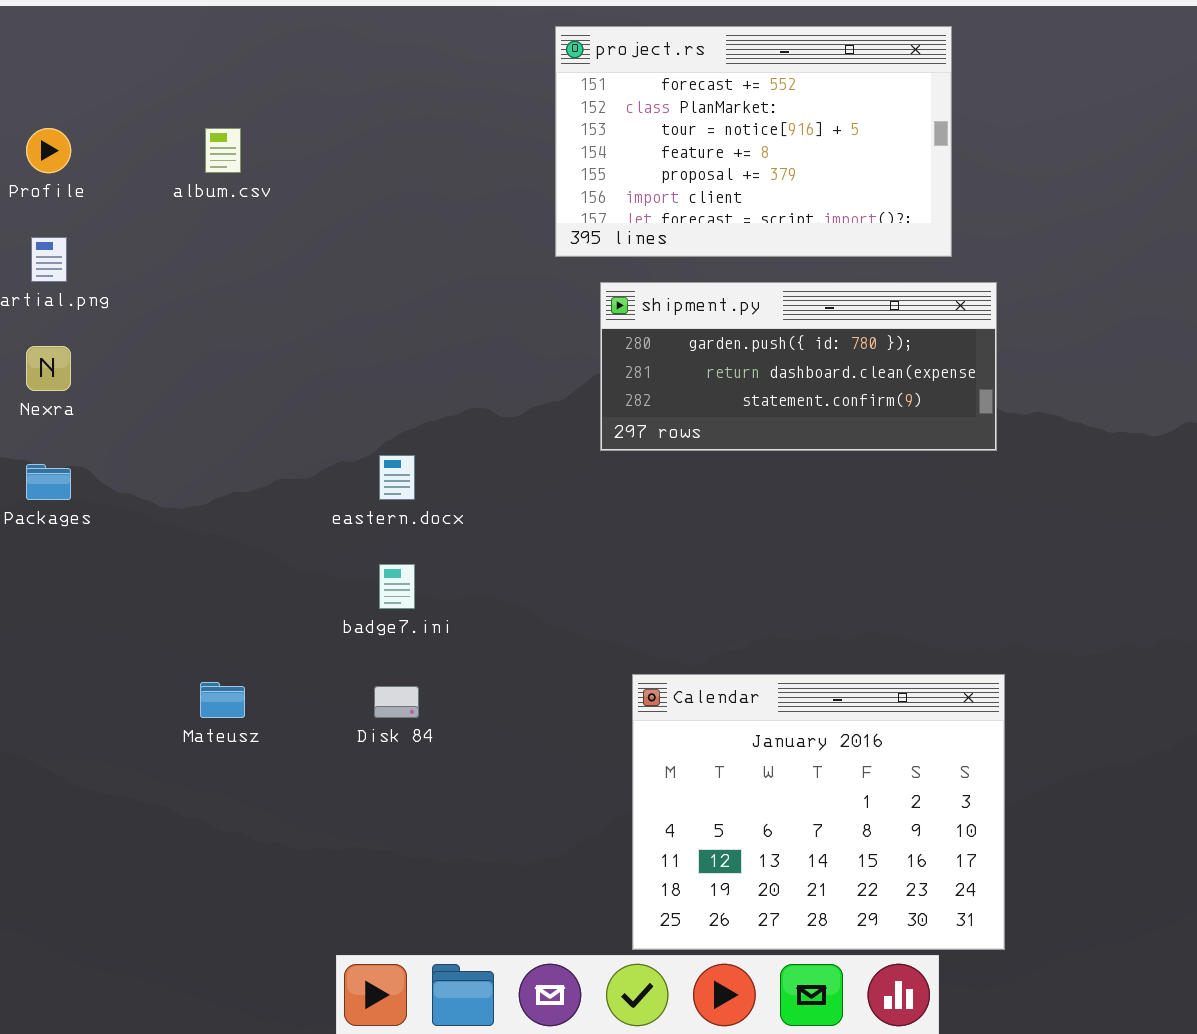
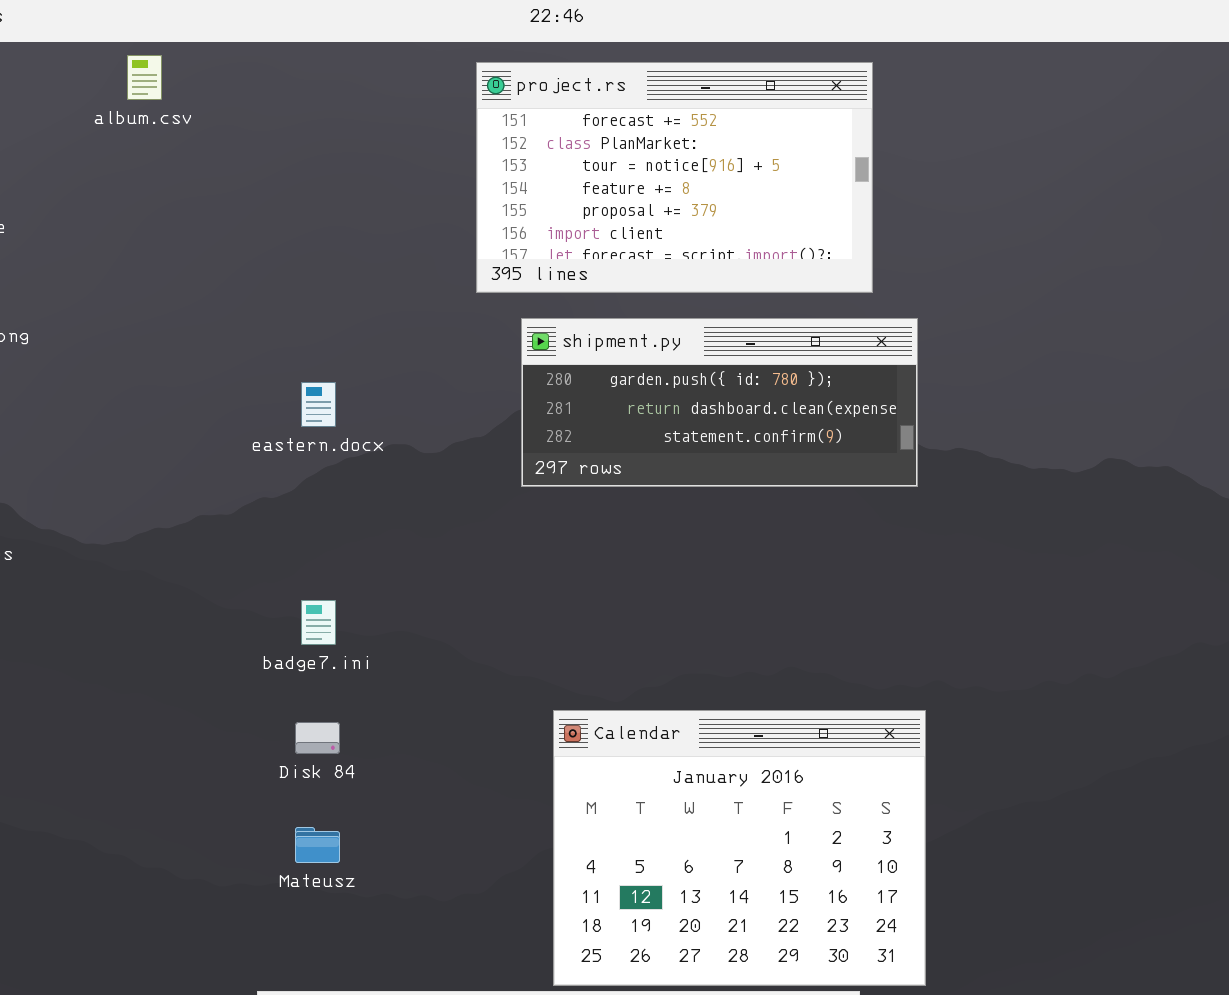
album.csv: [205,128,241,173] -> [127,55,162,100], moved
eastern.docx: [379,455,415,500] -> [301,382,336,427], moved
Mateusz: [200,682,245,718] -> [295,827,340,863], moved

